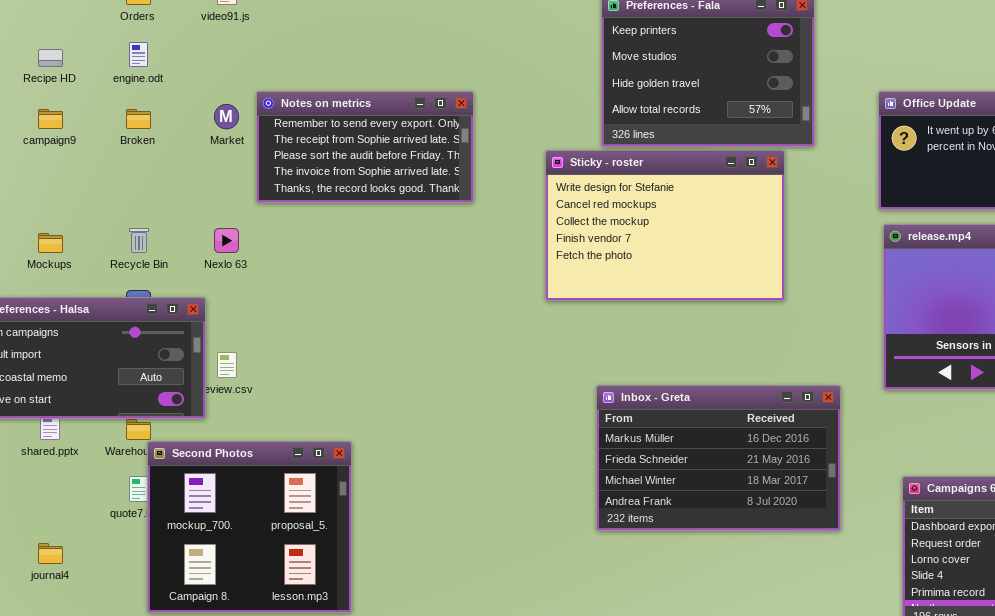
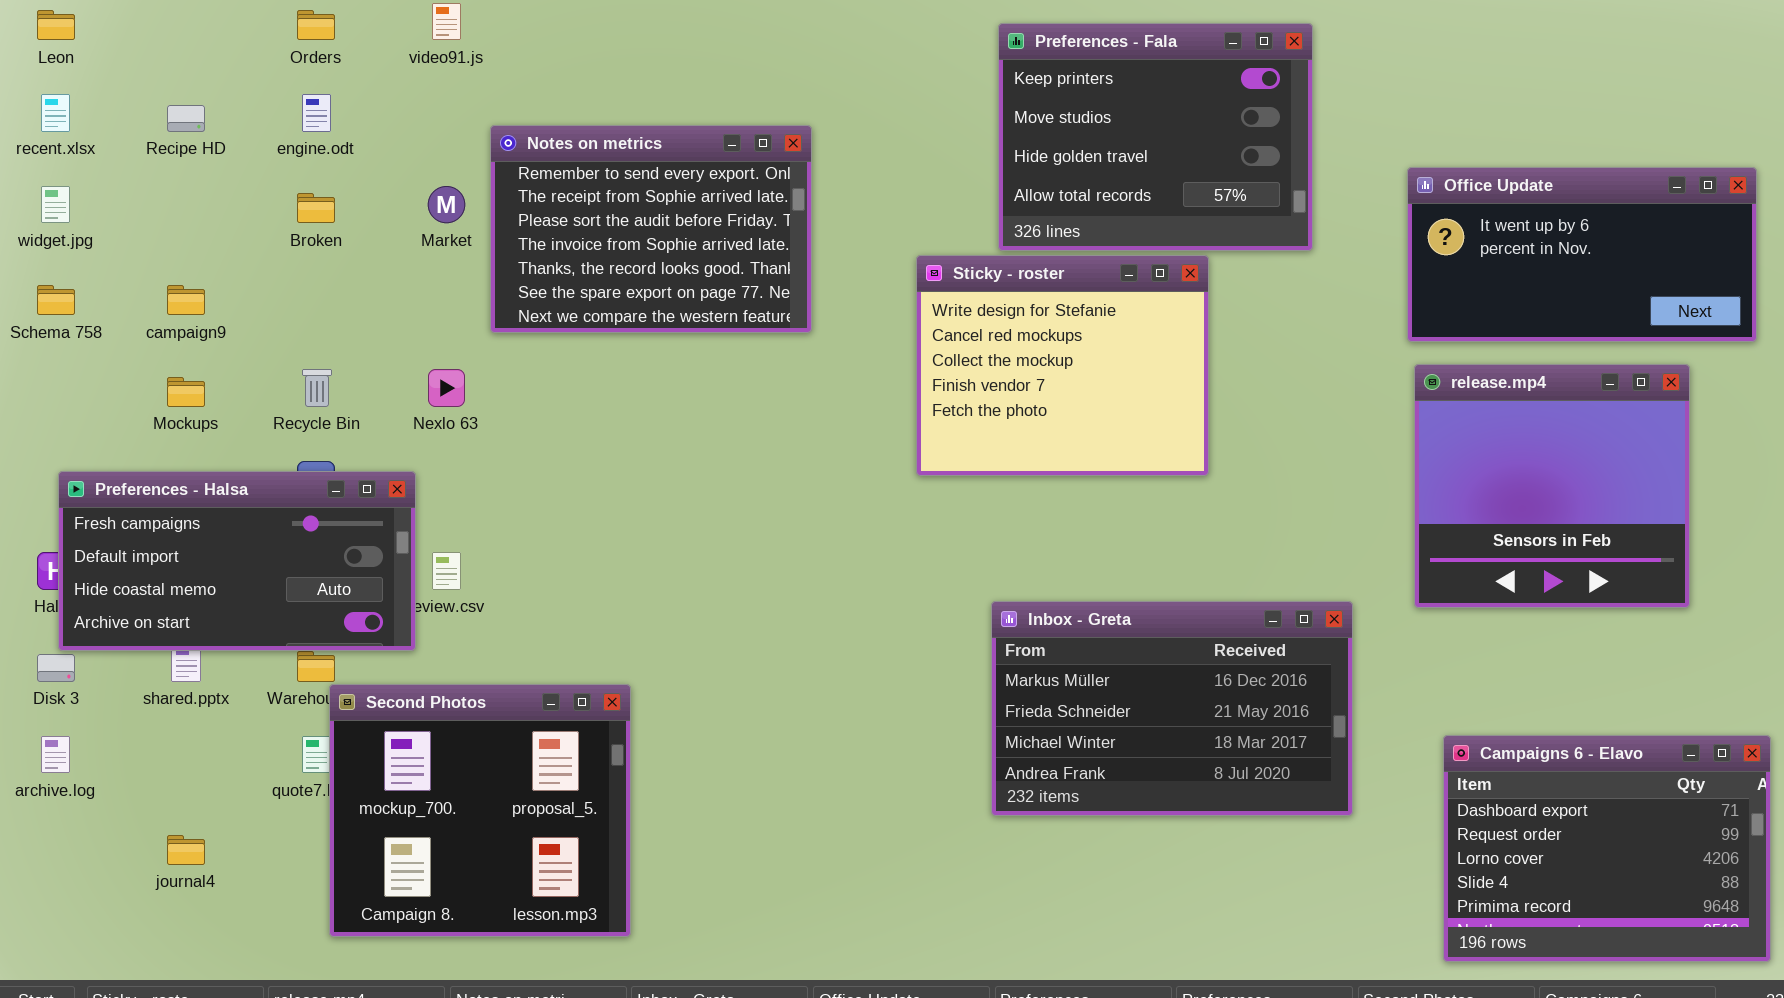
Notes on metrics: [256,91,474,203] -> [490,125,812,333], resized
campaign9: [38,109,63,129] -> [167,285,205,315], moved
Sticky - roster: [545,150,785,301] -> [916,255,1209,476], resized

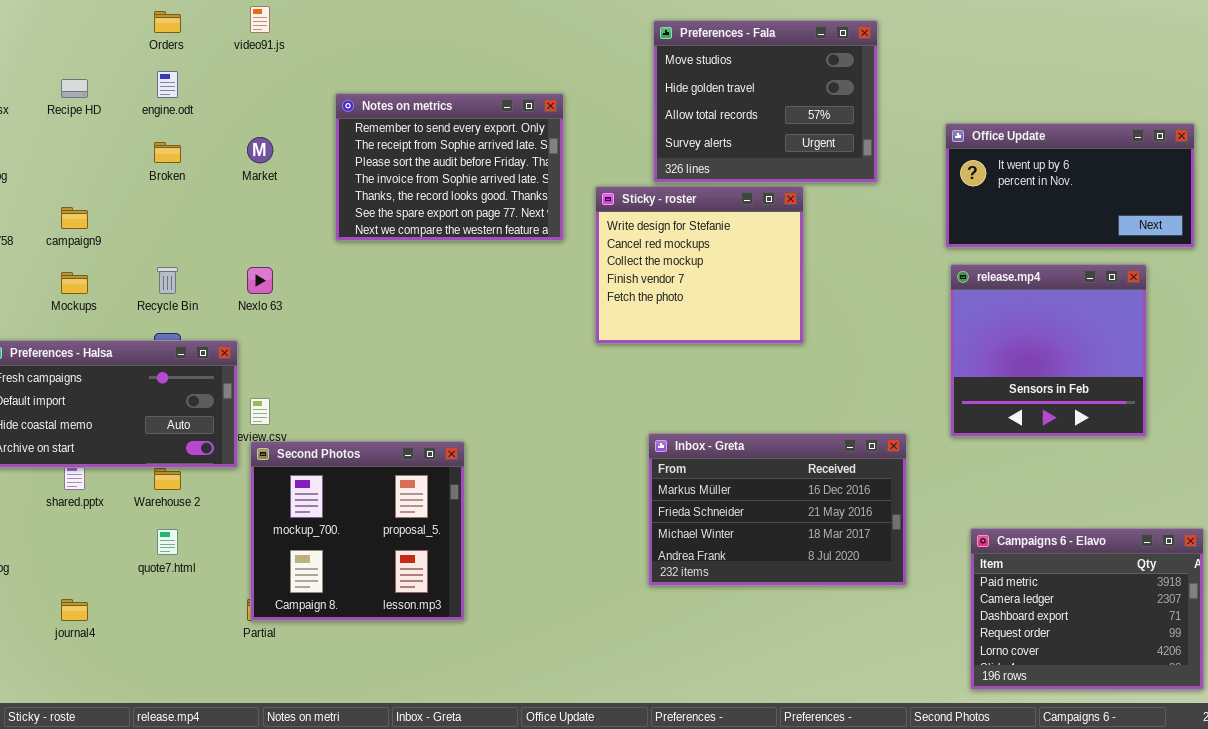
Preferences - Fala: [998,23,1313,251] -> [653,20,878,183], scrolled down 1 row
Notes on metrics: [490,125,812,333] -> [335,93,564,241], moved
Second Photos: [329,684,631,937] -> [250,441,465,621], moved
Campaigns 6 - Elavo: [1443,735,1771,962] -> [970,528,1204,690], scrolled up 2 rows

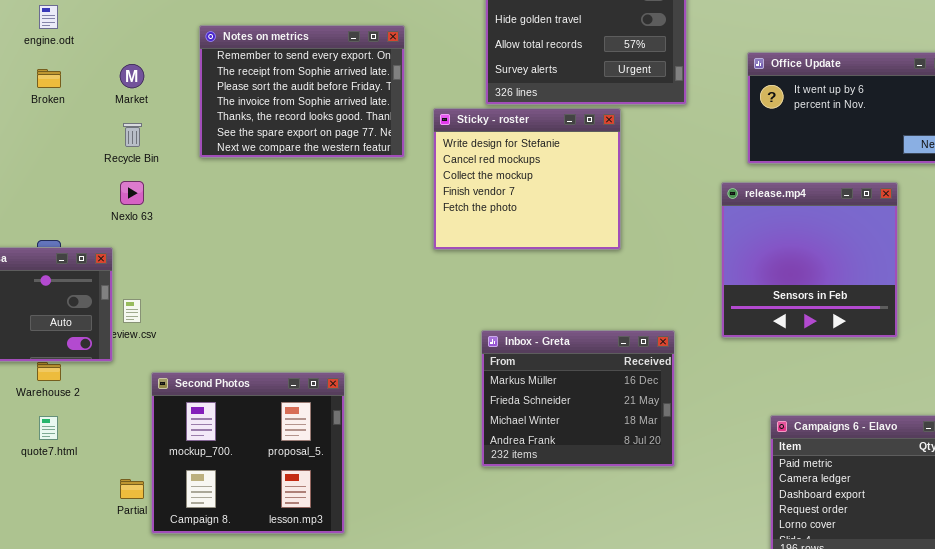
release.mp4: [950,264,1147,437] -> [721,182,898,338], moved
Recycle Bin: [157,267,178,294] -> [123,123,142,147], moved
Inbox - Greta: [648,433,907,586] -> [481,330,675,467], resized
Second Photos: [250,441,465,621] -> [151,372,345,534], moved

